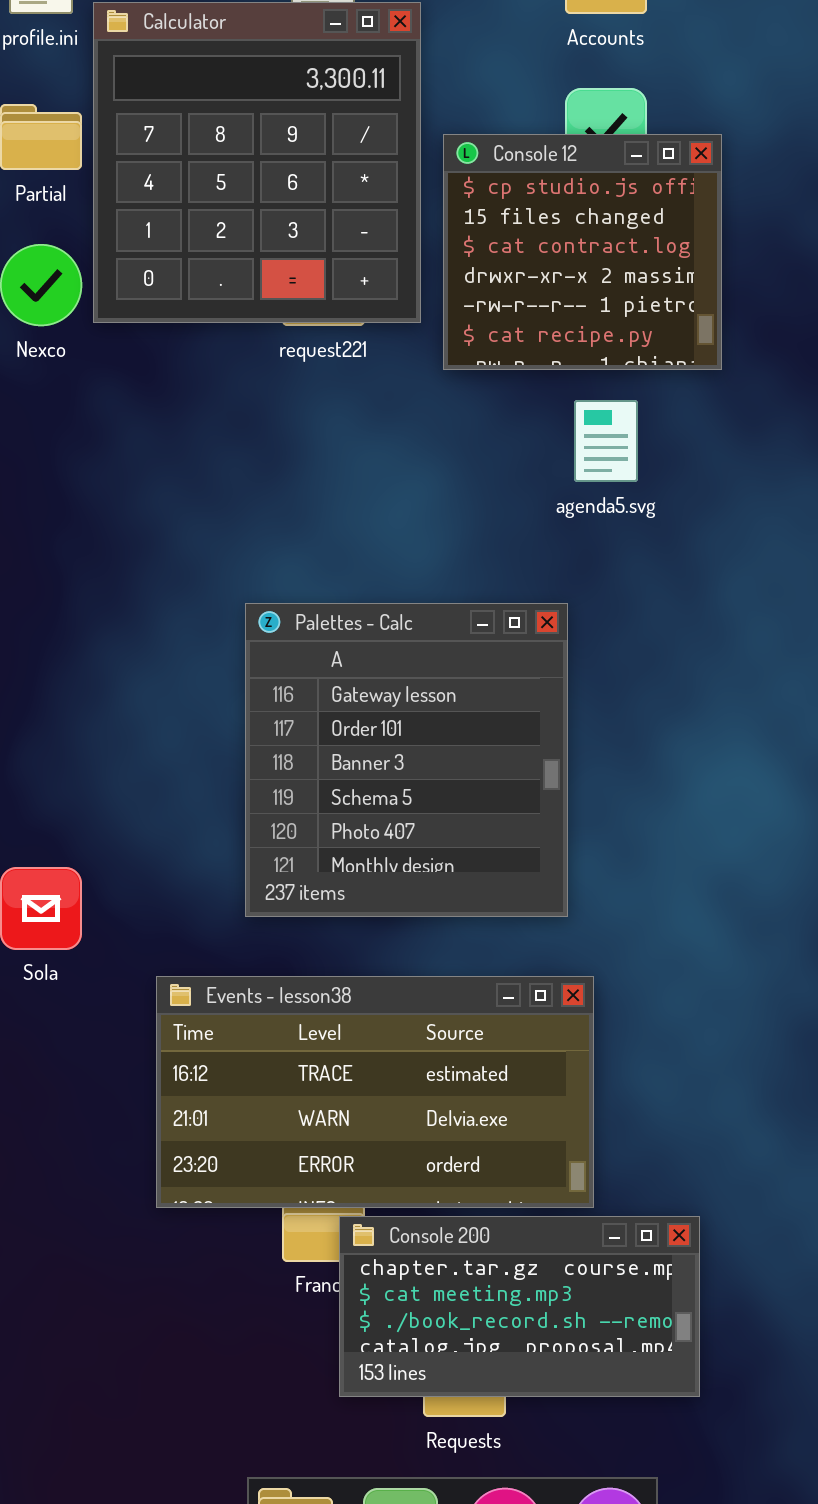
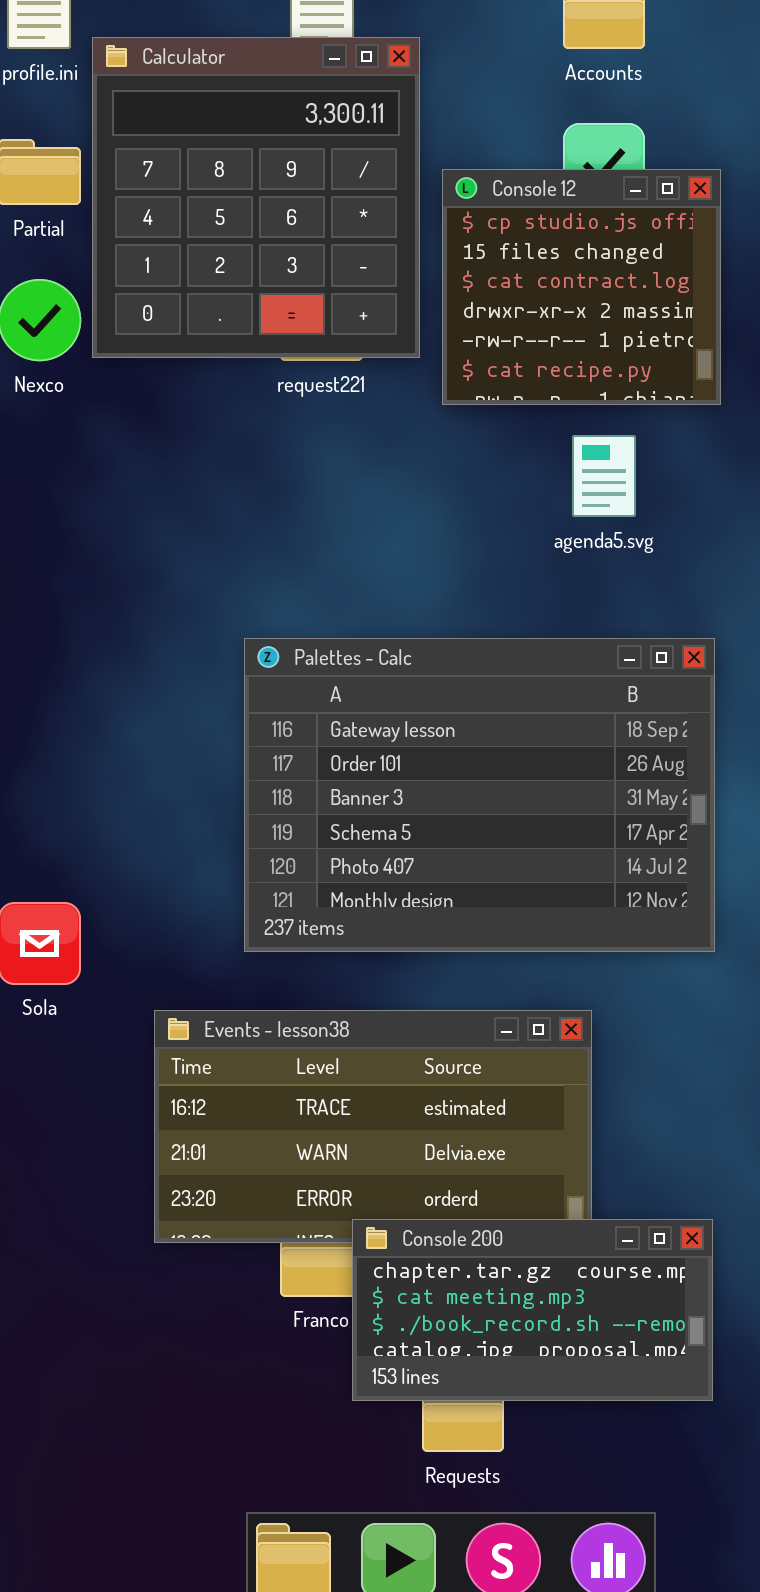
Palettes - Calc: [245,603,568,917] -> [244,638,715,952], resized
Console 200: [339,1216,700,1397] -> [352,1219,713,1401], moved

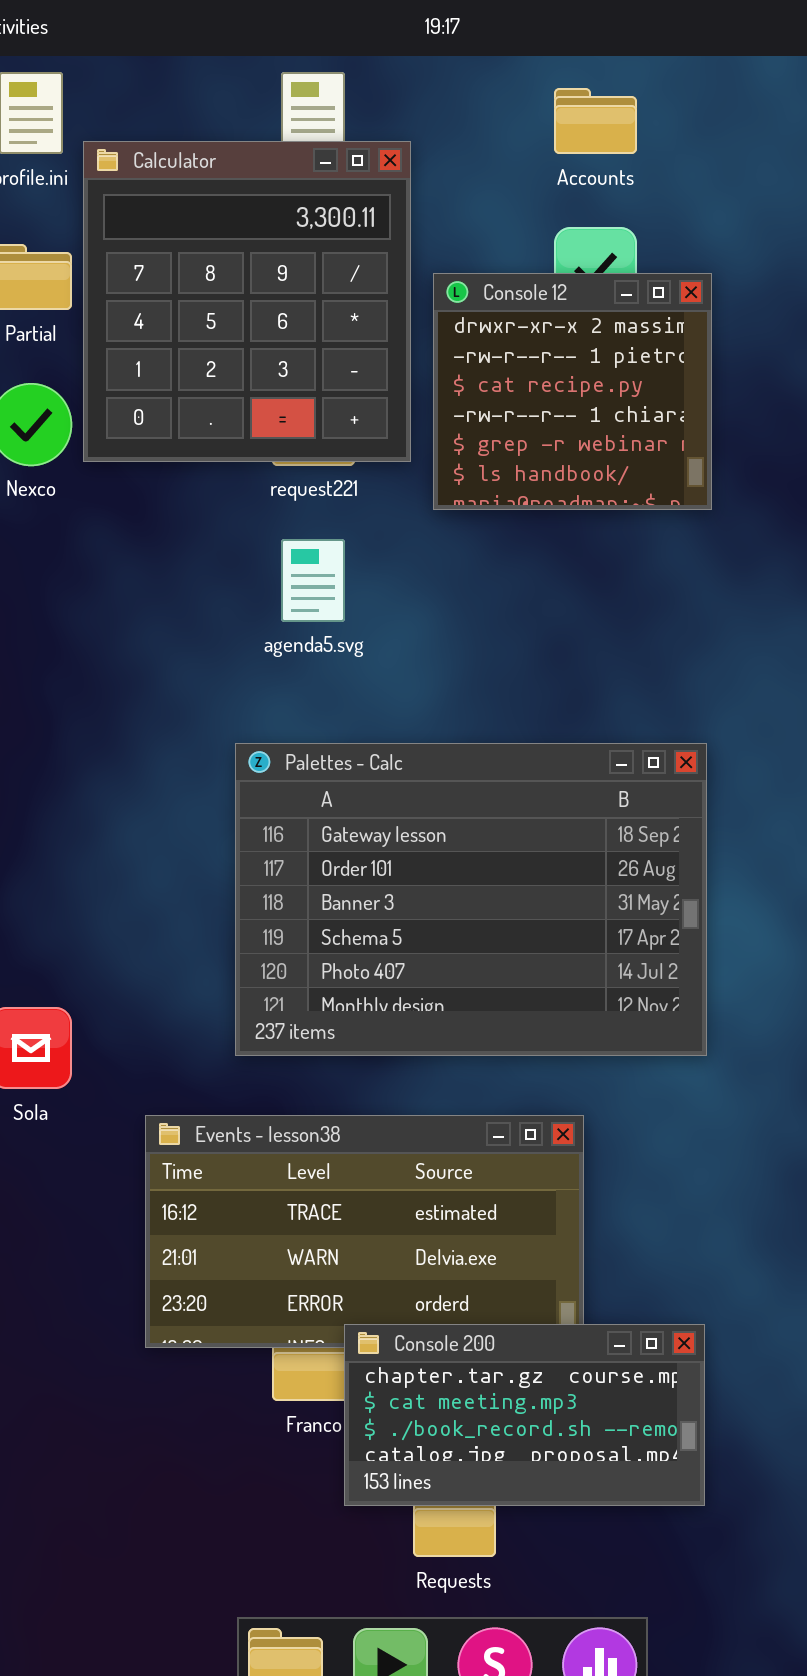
Console 12: [442,169,721,405] -> [433,273,712,510], scrolled down 3 rows
agenda5.svg: [572,435,636,517] -> [281,539,345,622], moved

